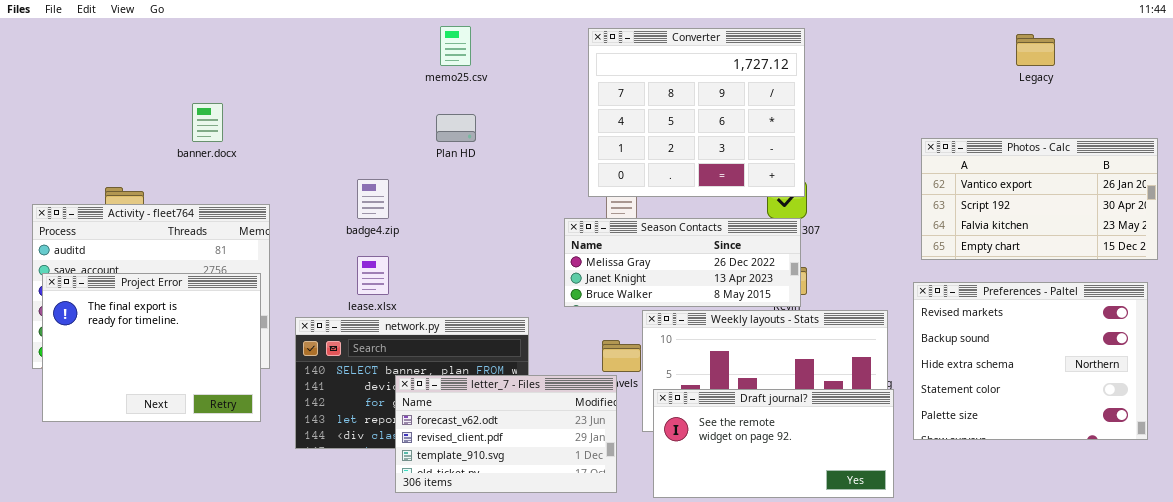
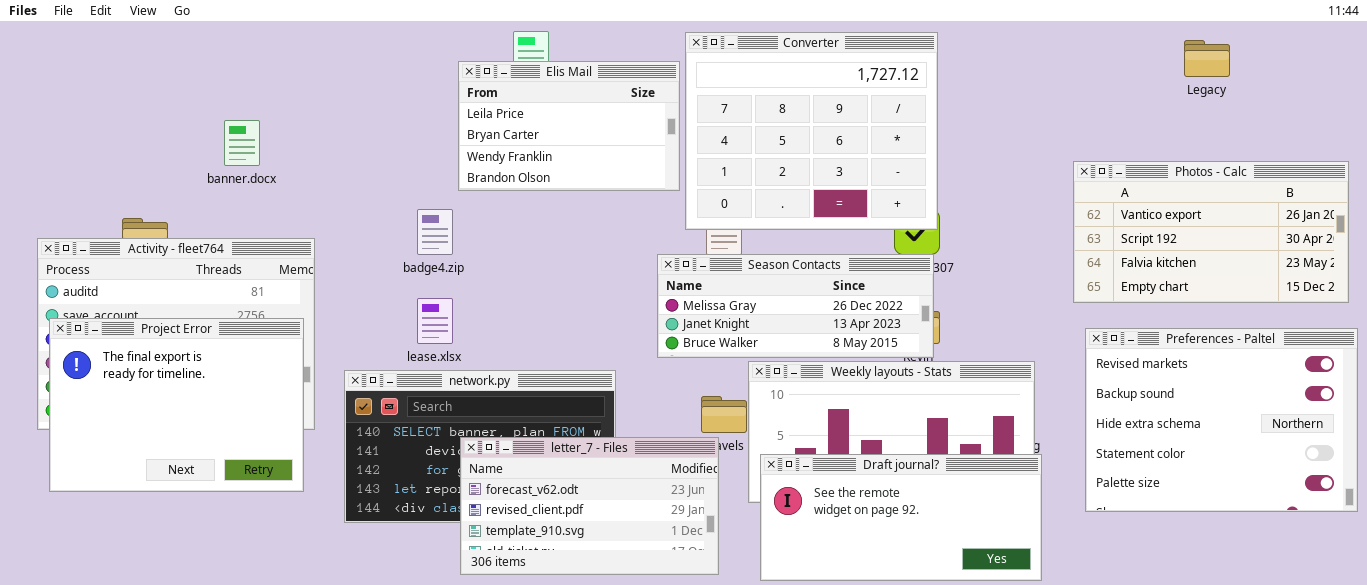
Elis Mail: none -> [458,61,680,191], opened
Preferences - Paltel: [913,282,1148,440] -> [1085,328,1358,512], moved

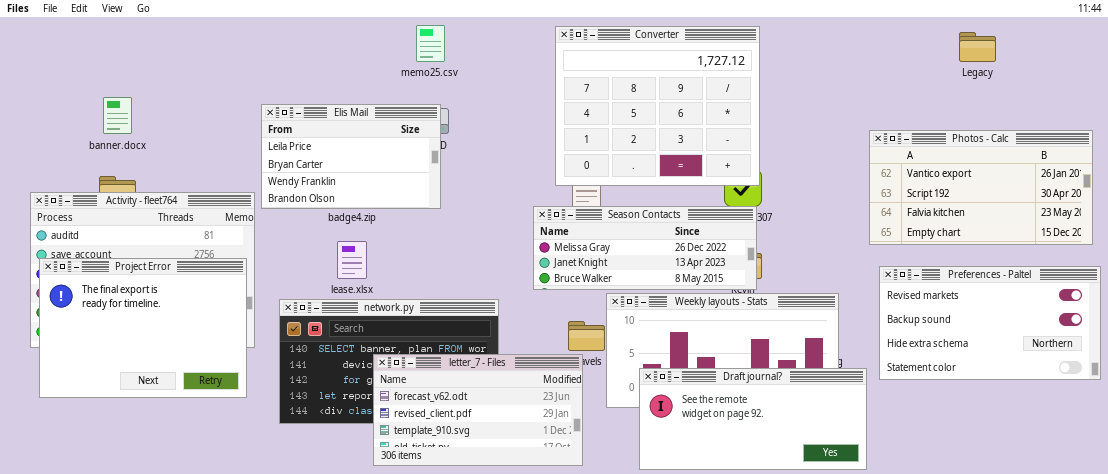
Elis Mail: [458,61,680,191] -> [261,104,441,209], moved
banner.docx: [224,120,260,166] -> [103,97,132,134], moved
Preferences - Paltel: [1085,328,1358,512] -> [879,266,1101,380], resized
Draft journal?: [760,454,1042,581] -> [639,368,867,470], moved

